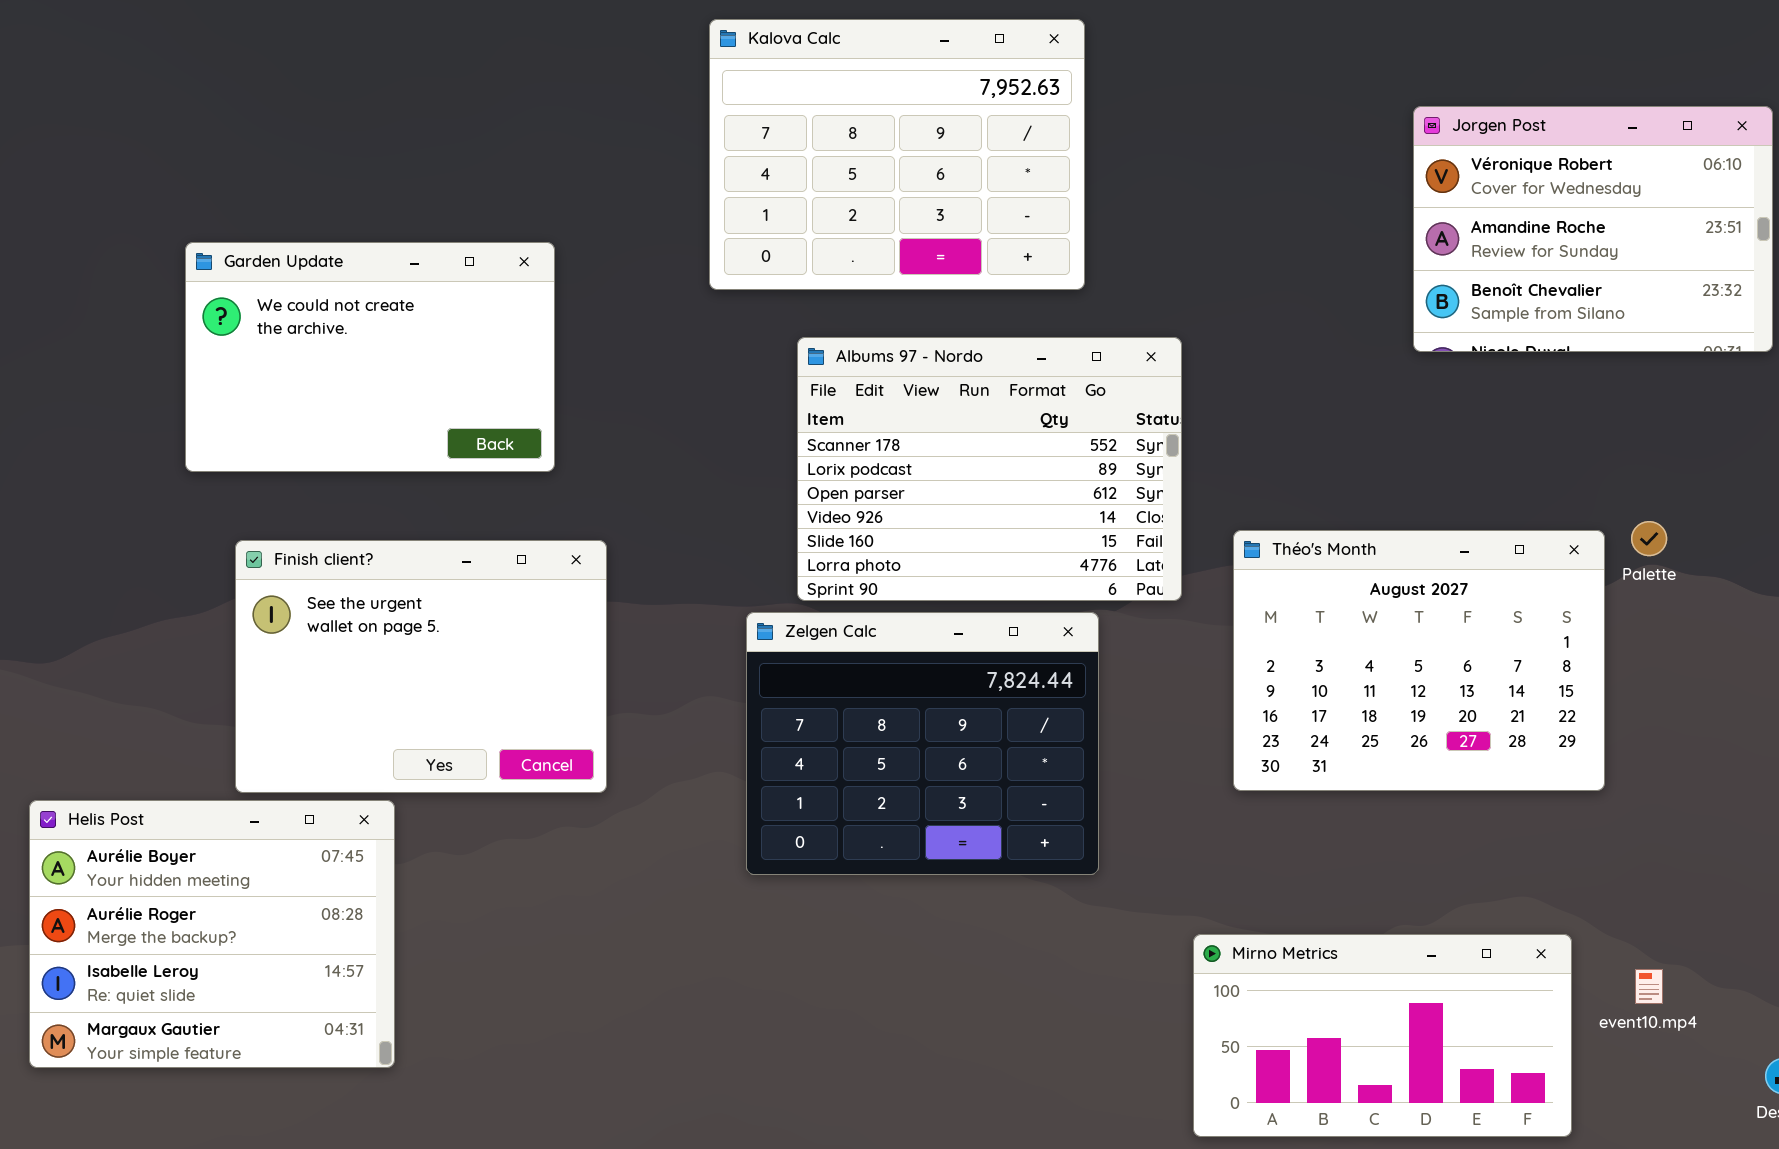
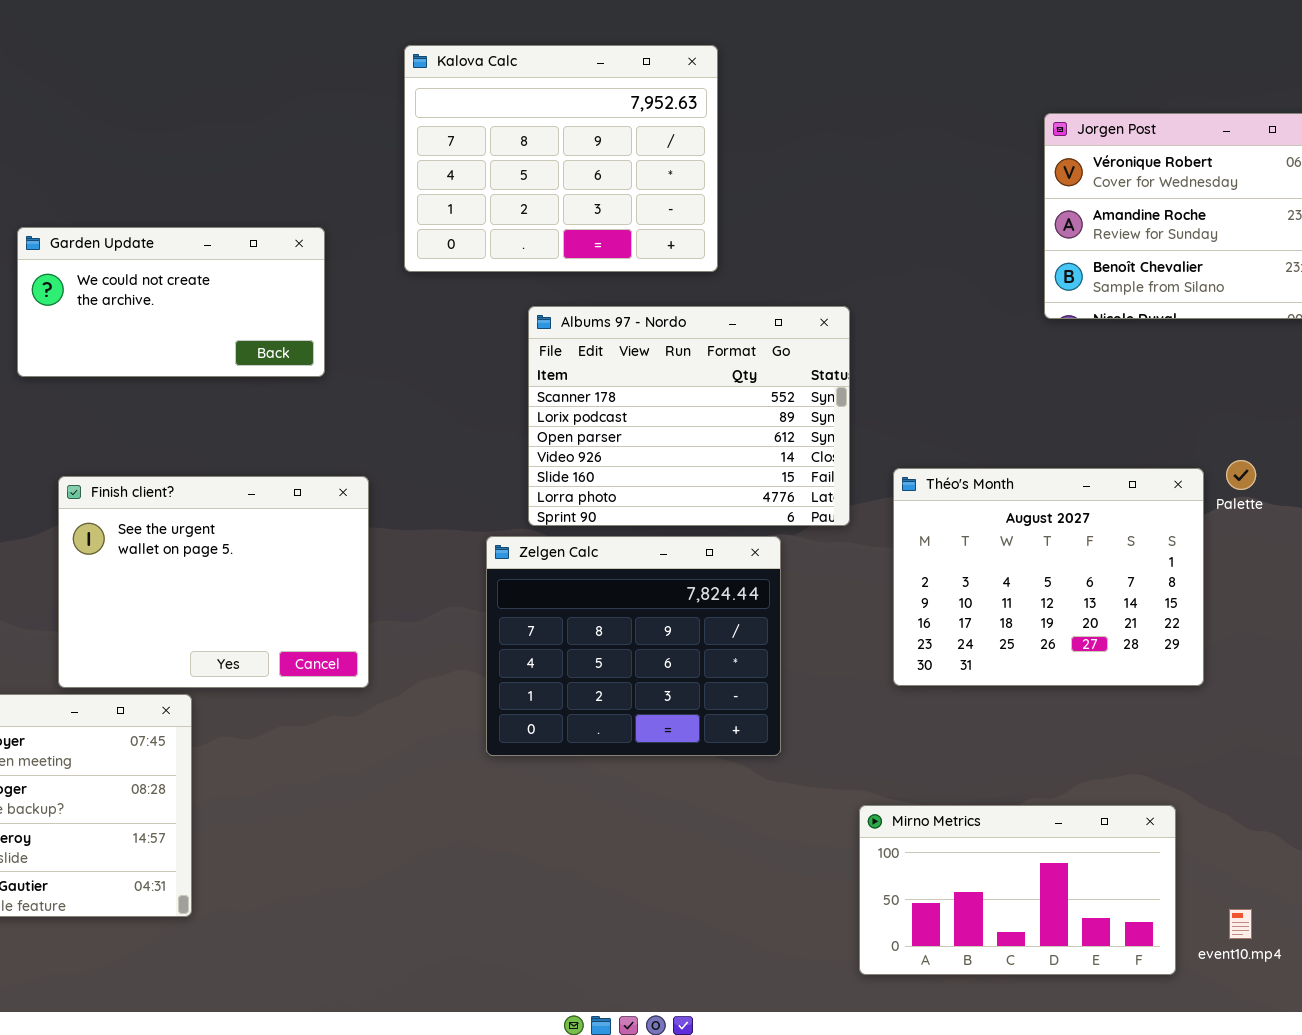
Kalova Calc: [709,19,1085,290] -> [404,45,718,272], moved
Garden Update: [185,242,555,472] -> [17,227,325,377], resized
event10.mp4: [1635,969,1663,1004] -> [1229,909,1252,939], moved

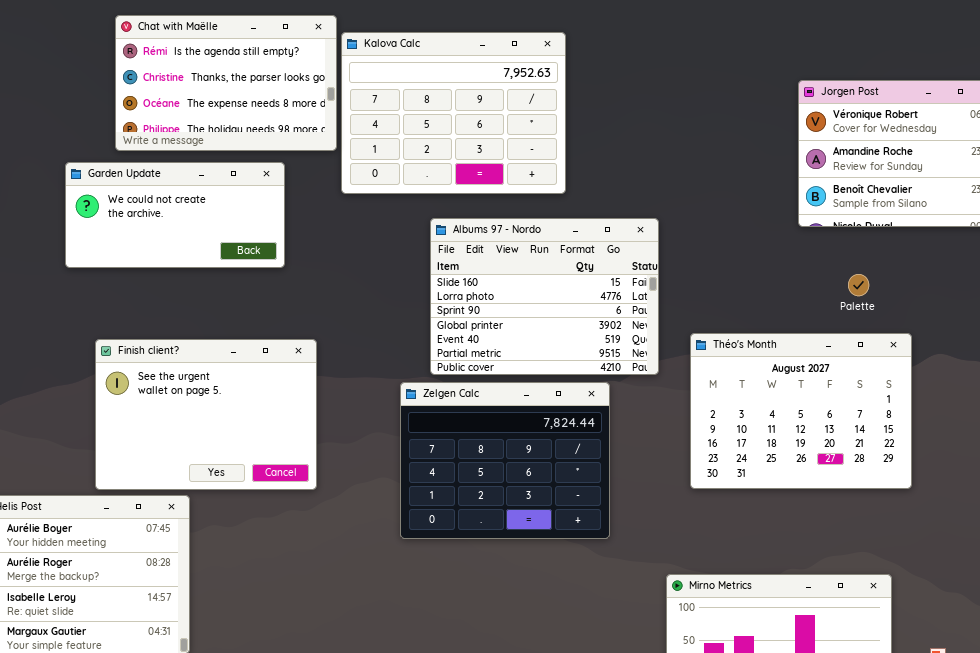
Chat with Maëlle: none -> [115,15,337,151], opened
Albums 97 - Nordo: [528,306,850,526] -> [430,218,659,375], scrolled down 4 rows
Palette: [1226,460,1256,490] -> [848,274,869,296], moved

